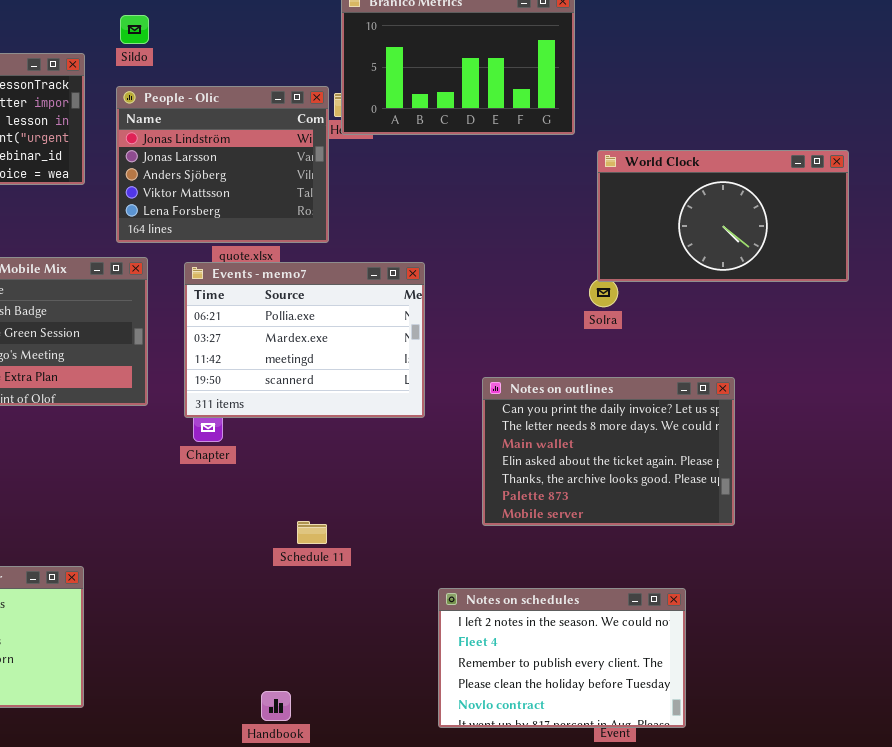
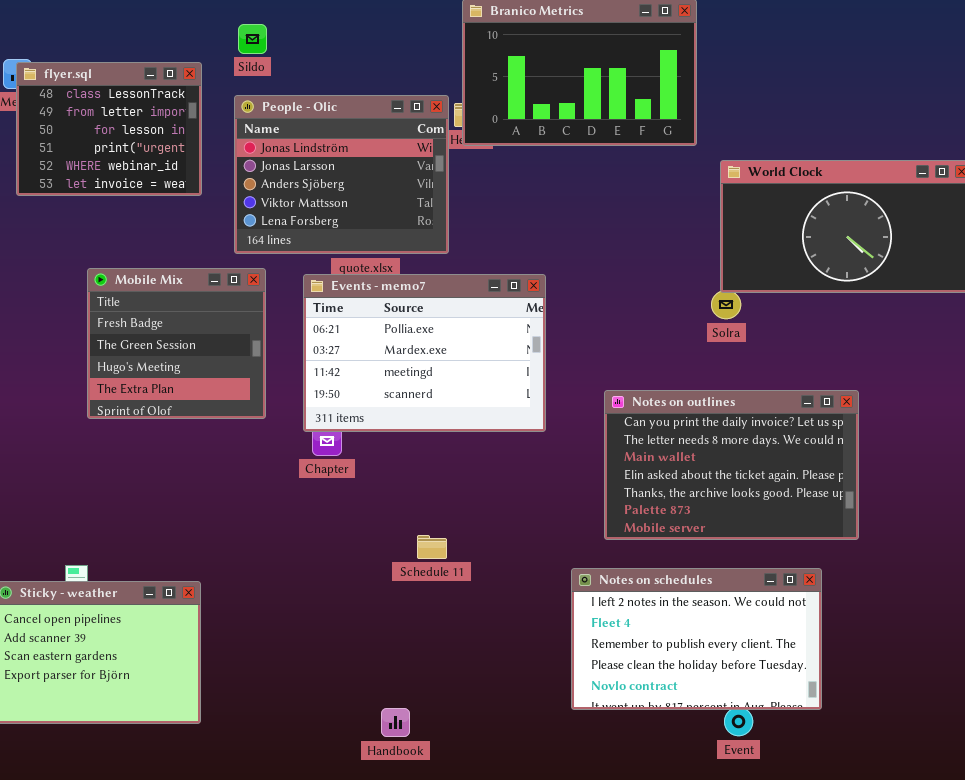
Notes on schedules: [438,588,686,728] -> [571,568,822,710], moved

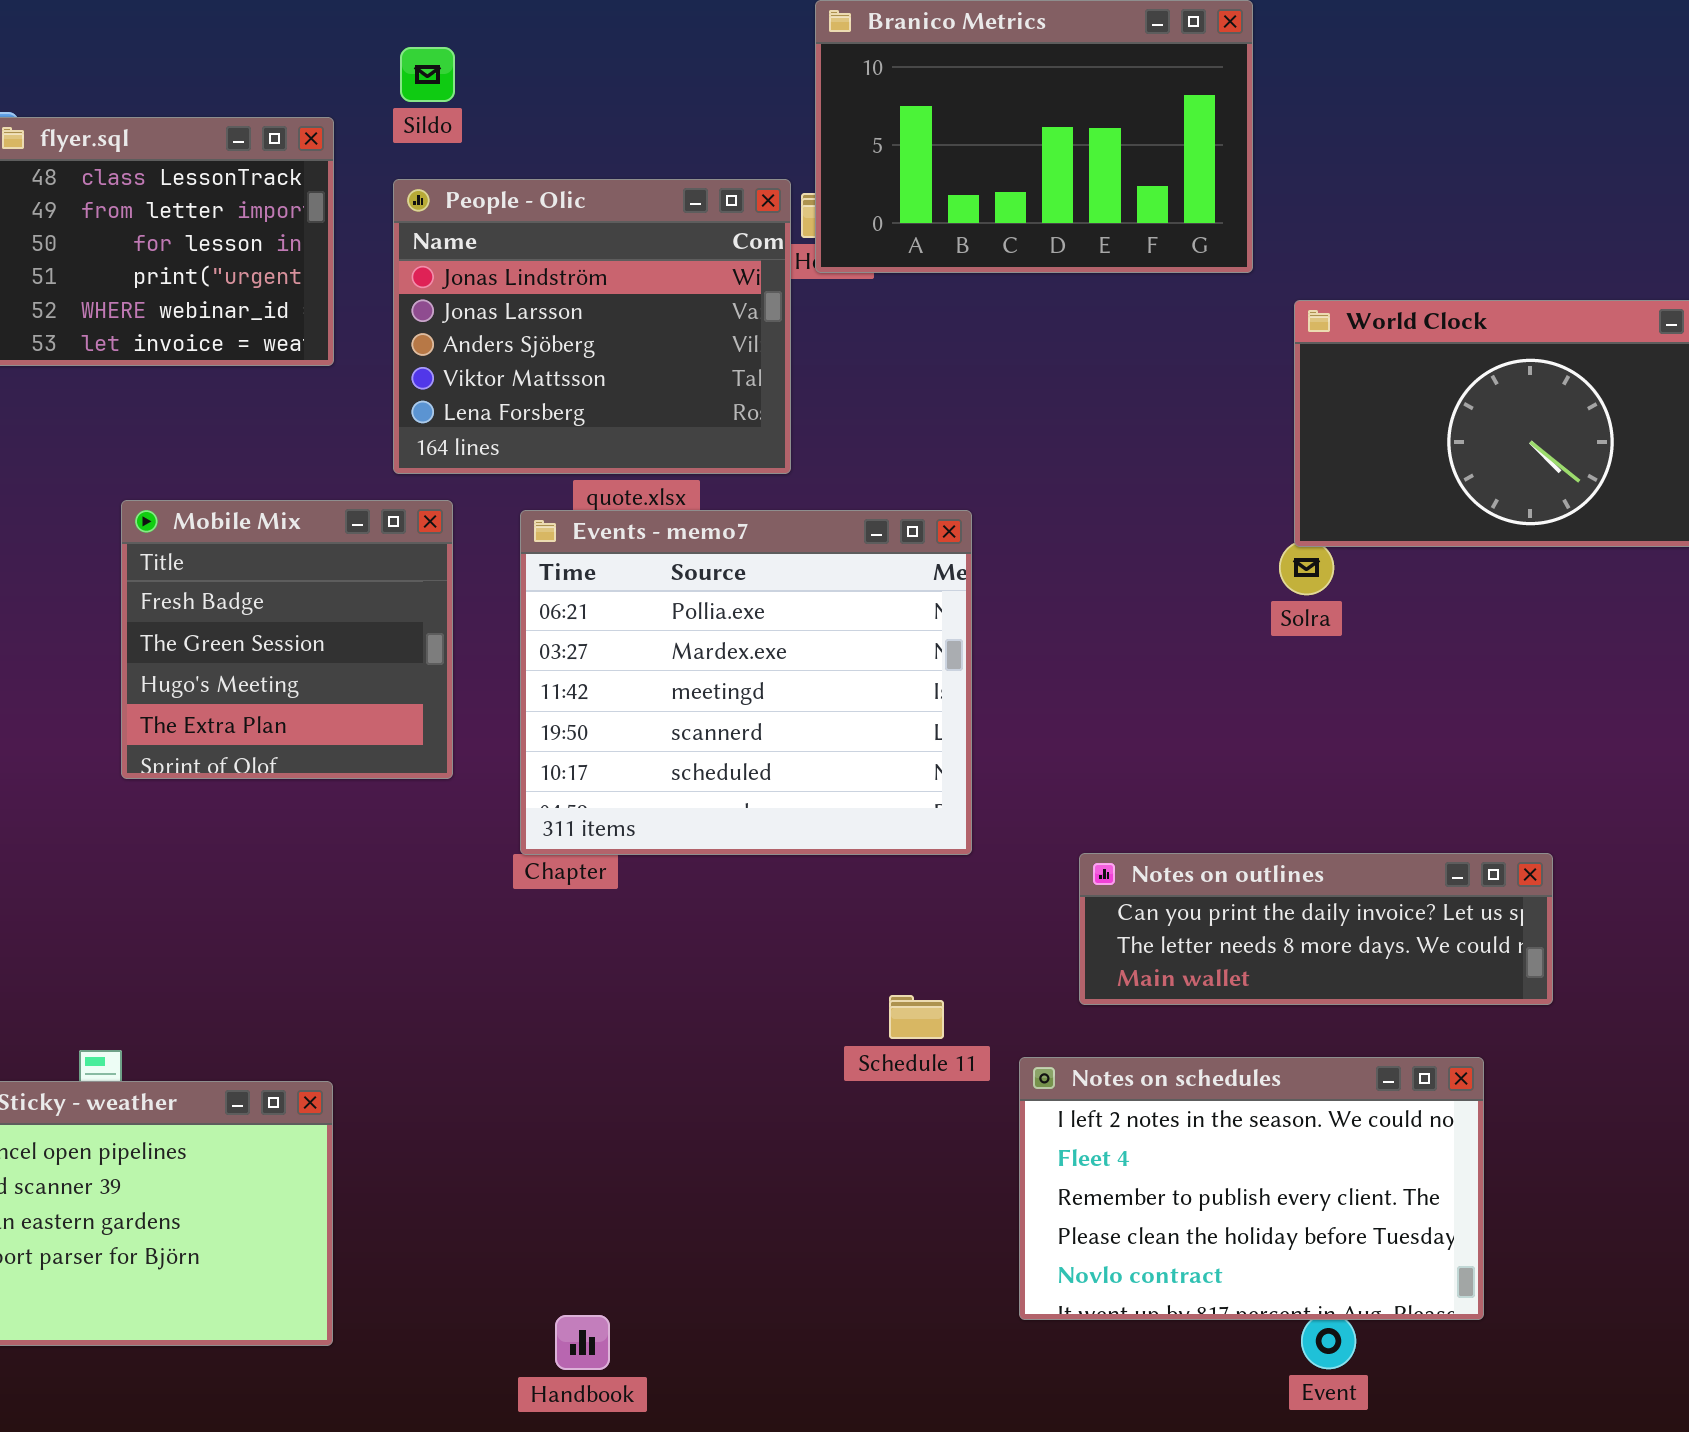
Events - memo7: [303,274,546,432] -> [520,510,972,855], resized
Notes on outlines: [604,390,859,540] -> [1079,853,1553,1005], resized
Schedule 11: [417,535,447,559] -> [889,995,944,1039], moved
Handbook: [381,708,410,737] -> [555,1315,610,1370], moved

